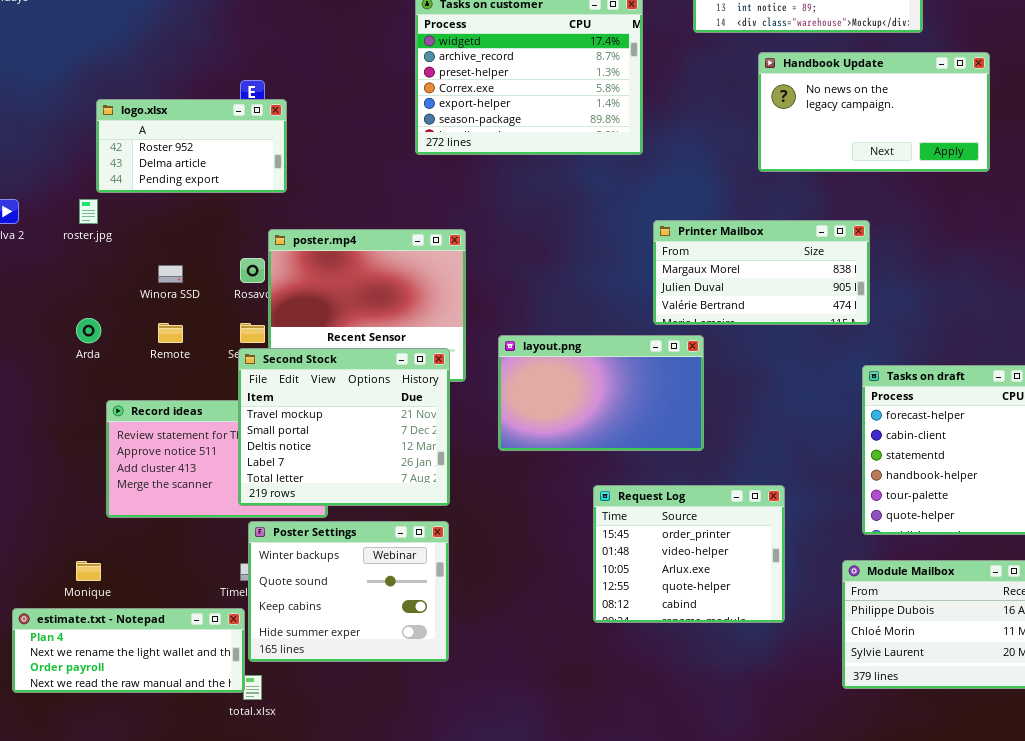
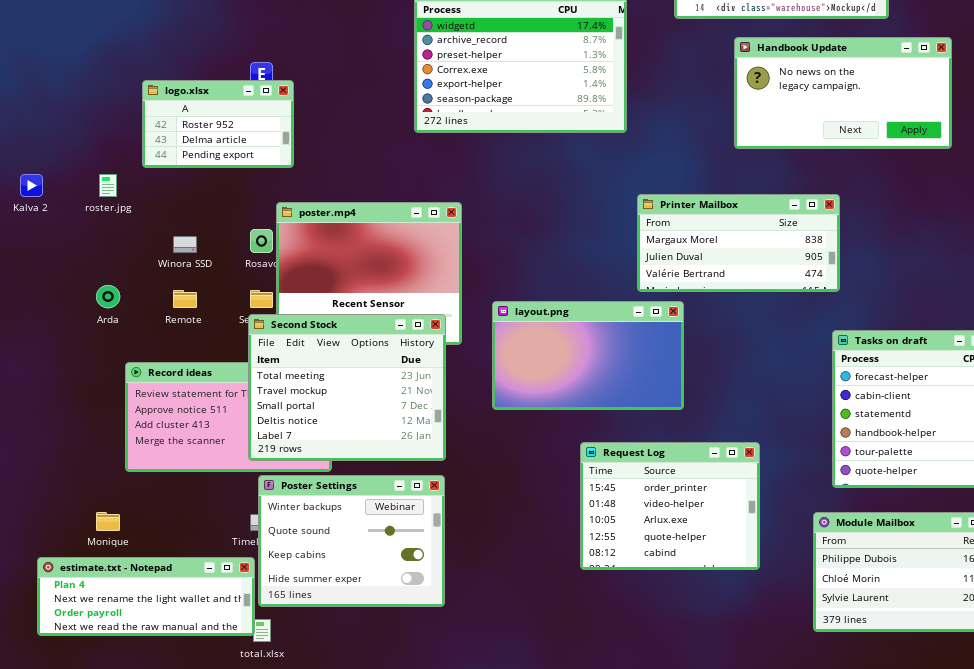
logo.xlsx: [96,99,287,193] -> [142,80,294,168], resized
Second Stock: [238,348,450,506] -> [248,314,446,461], scrolled up 1 row

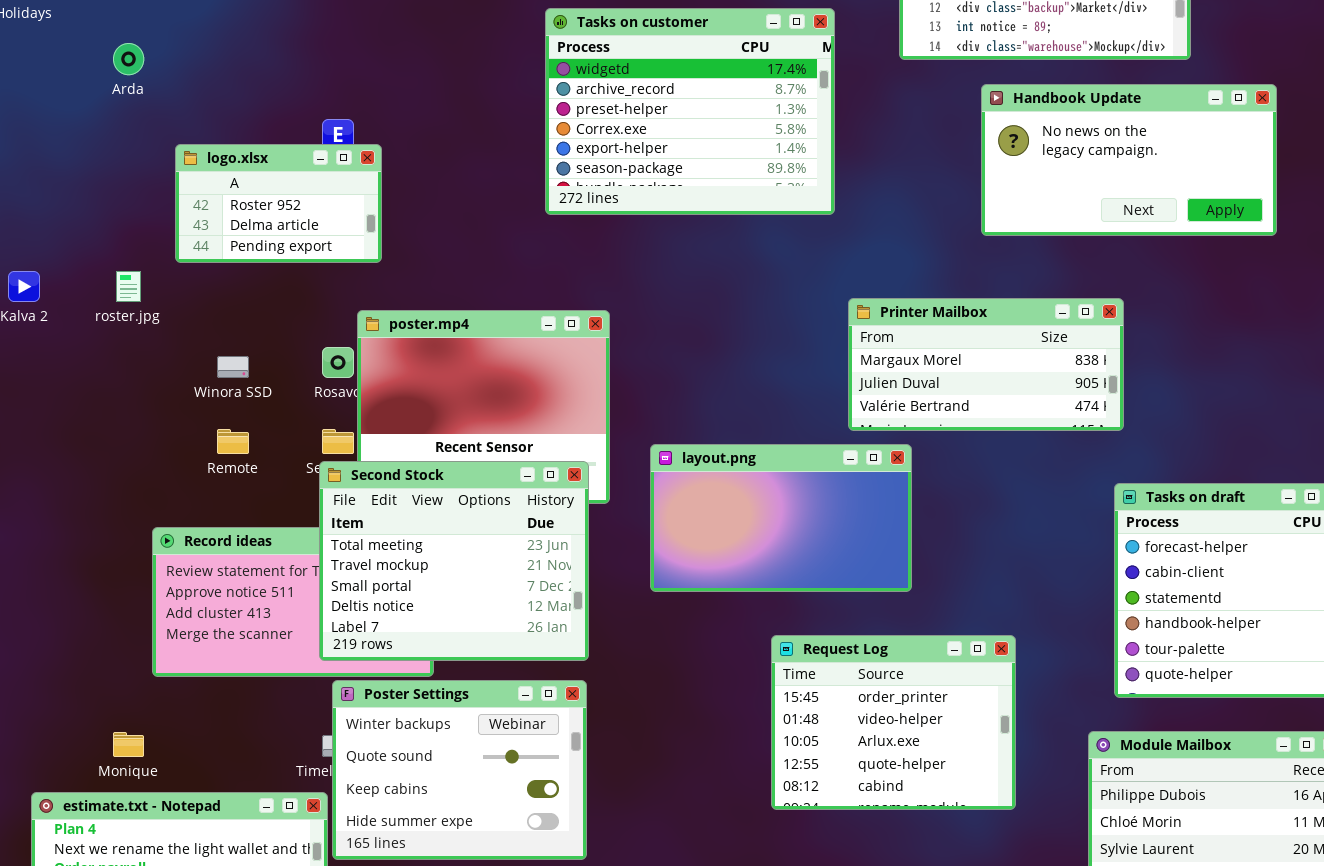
Arda: [96,285,120,308] -> [113,43,144,75], moved

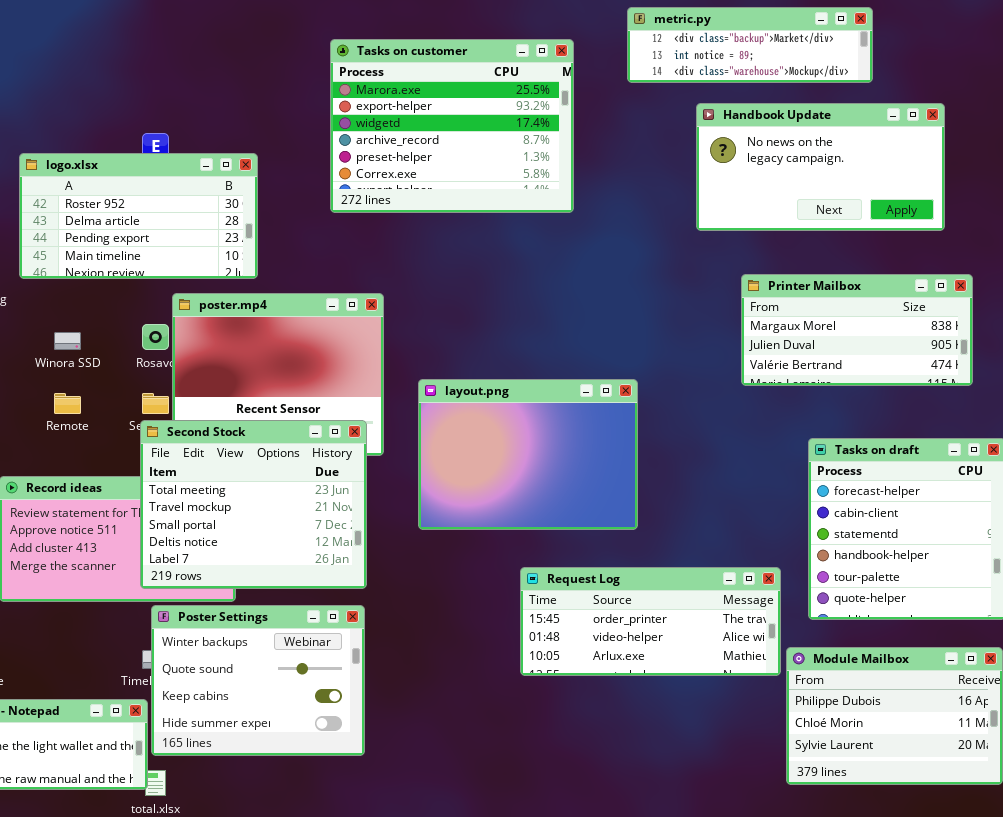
Tasks on customer: [545,8,835,215] -> [330,39,574,213], scrolled up 2 rows
logo.xlsx: [175,144,382,263] -> [19,153,258,279], resized
Printer Mailbox: [848,298,1124,431] -> [741,274,973,386], moved
layout.png: [650,444,912,592] -> [418,379,638,530], resized
Request Log: [771,635,1016,810] -> [520,567,781,676], resized

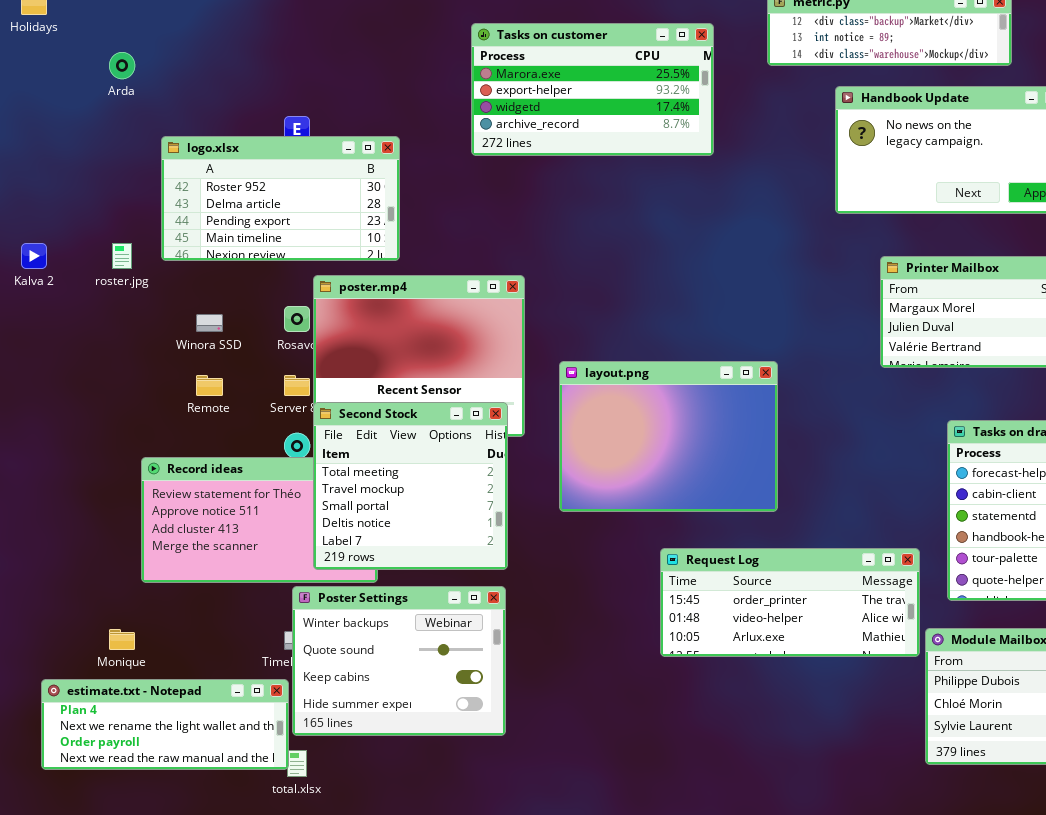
Tasks on customer: [330,39,574,213] -> [471,23,714,156], resized
Second Stock: [140,420,367,589] -> [313,402,508,570], resized

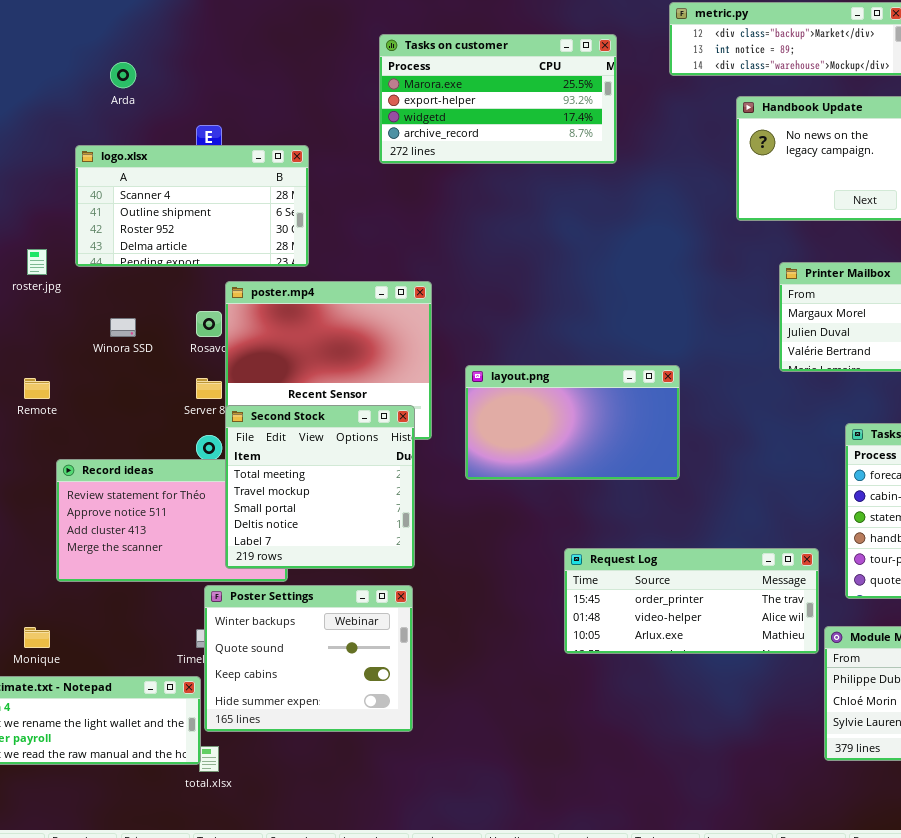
Arda: [109,52,135,79] -> [110,62,136,88], moved
logo.xlsx: [161,136,400,261] -> [75,145,309,267], scrolled up 2 rows
layout.png: [559,361,778,512] -> [465,365,680,480], resized
Remote: [196,375,223,396] -> [24,378,50,399], moved

